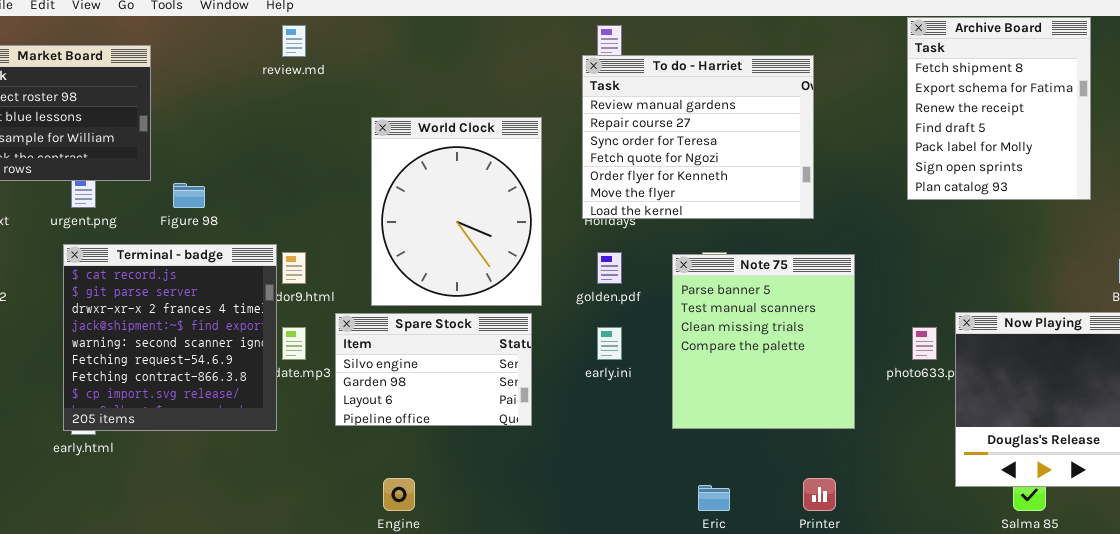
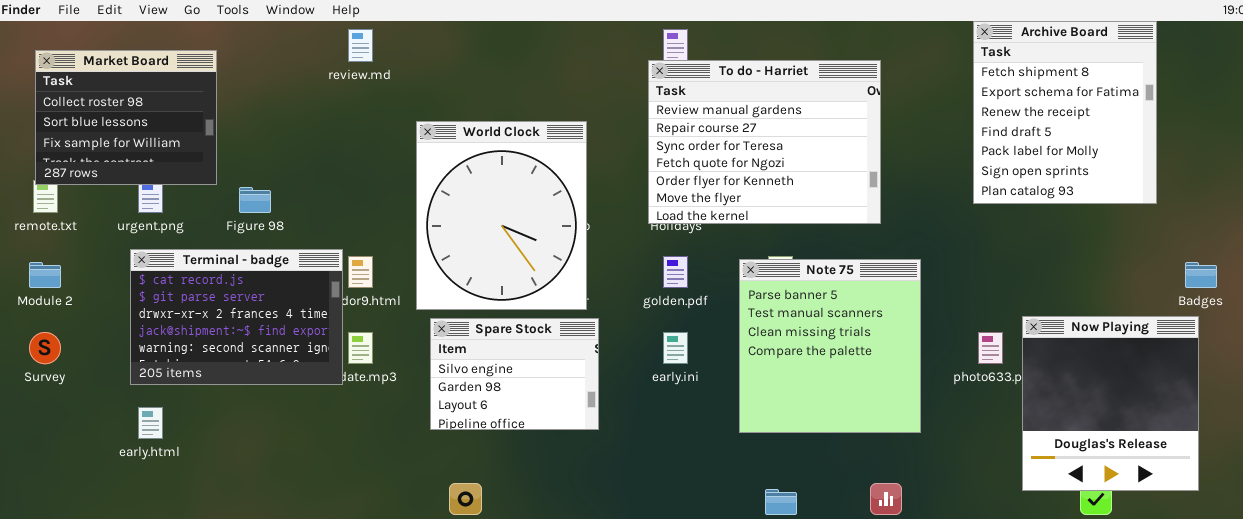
World Clock: [371,117,542,306] -> [416,121,587,310], moved
Terminal - badge: [63,244,277,431] -> [130,249,343,385], resized
Spare Stock: [335,313,532,426] -> [430,318,599,430], resized

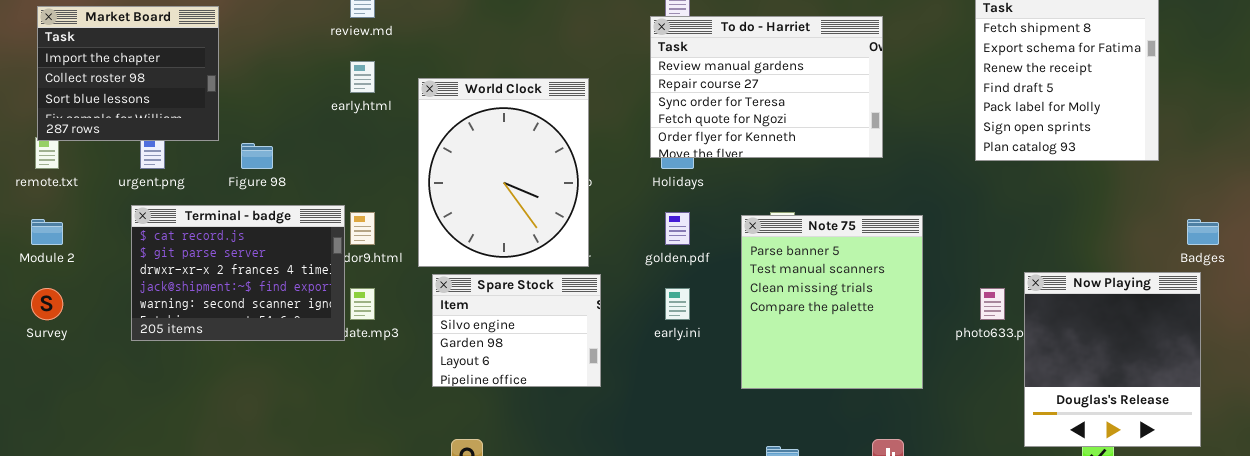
Market Board: [35,50,217,185] -> [37,6,219,141], scrolled up 1 row
To do - Harriet: [648,60,881,224] -> [650,16,883,158], resized
early.html: [138,407,163,439] -> [350,61,375,93], moved

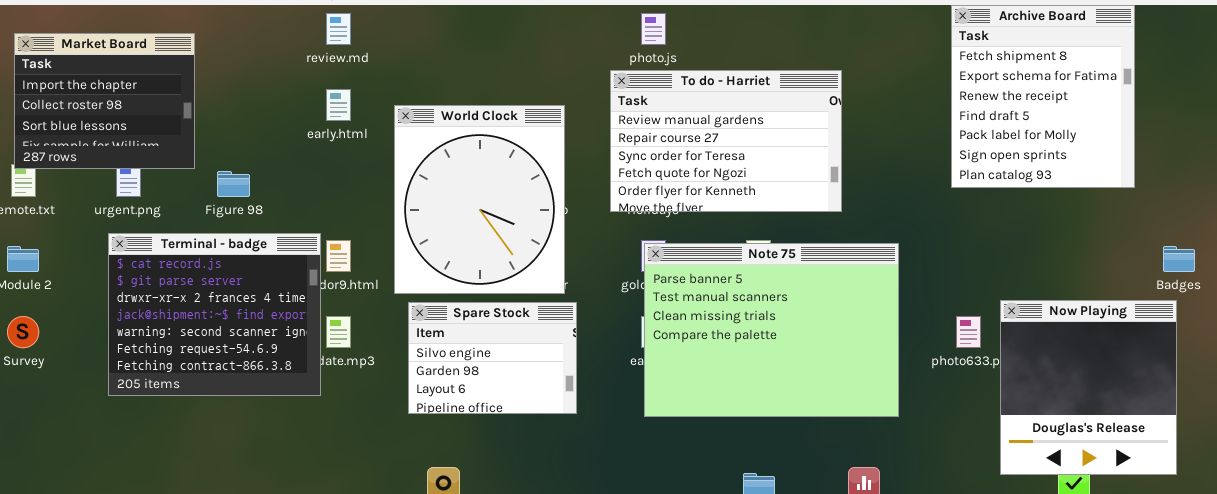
To do - Harriet: [650,16,883,158] -> [610,70,842,212], moved
Terminal - badge: [131,205,345,341] -> [108,233,321,396], resized
Note 75: [741,215,923,389] -> [644,243,899,417], resized

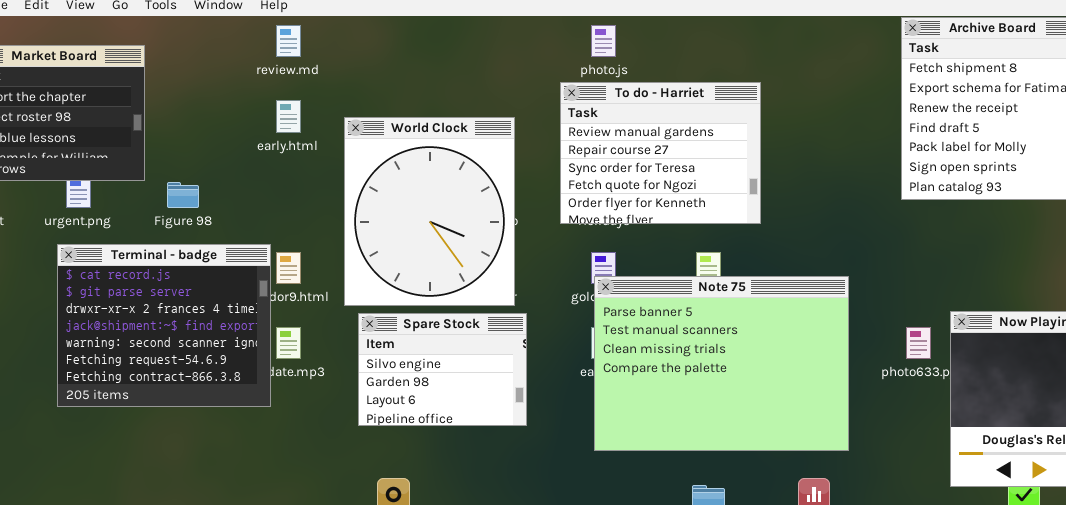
To do - Harriet: [610,70,842,212] -> [560,82,761,224], resized
Note 75: [644,243,899,417] -> [594,276,849,451], moved

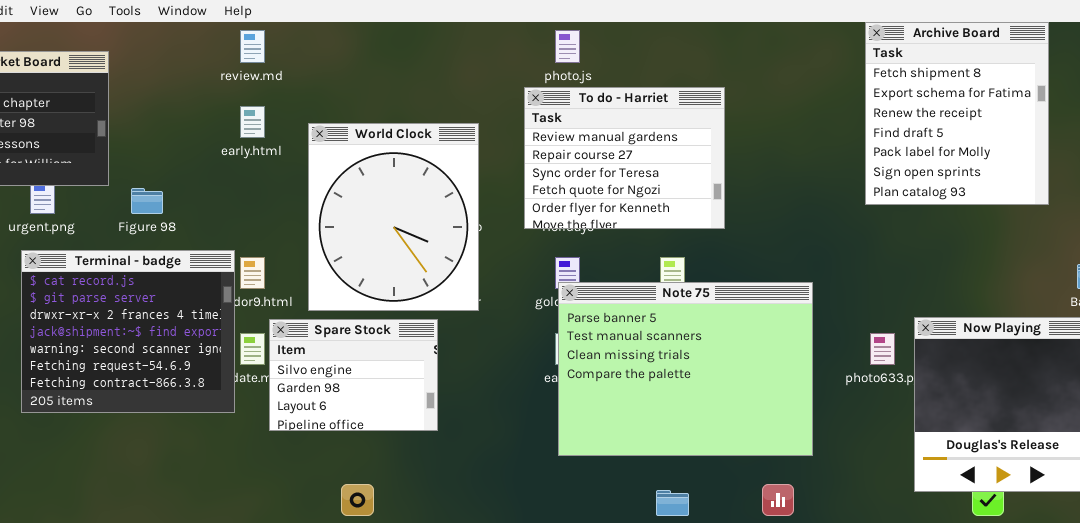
Spare Stock: [358,313,527,426] -> [269,319,438,431], moved

